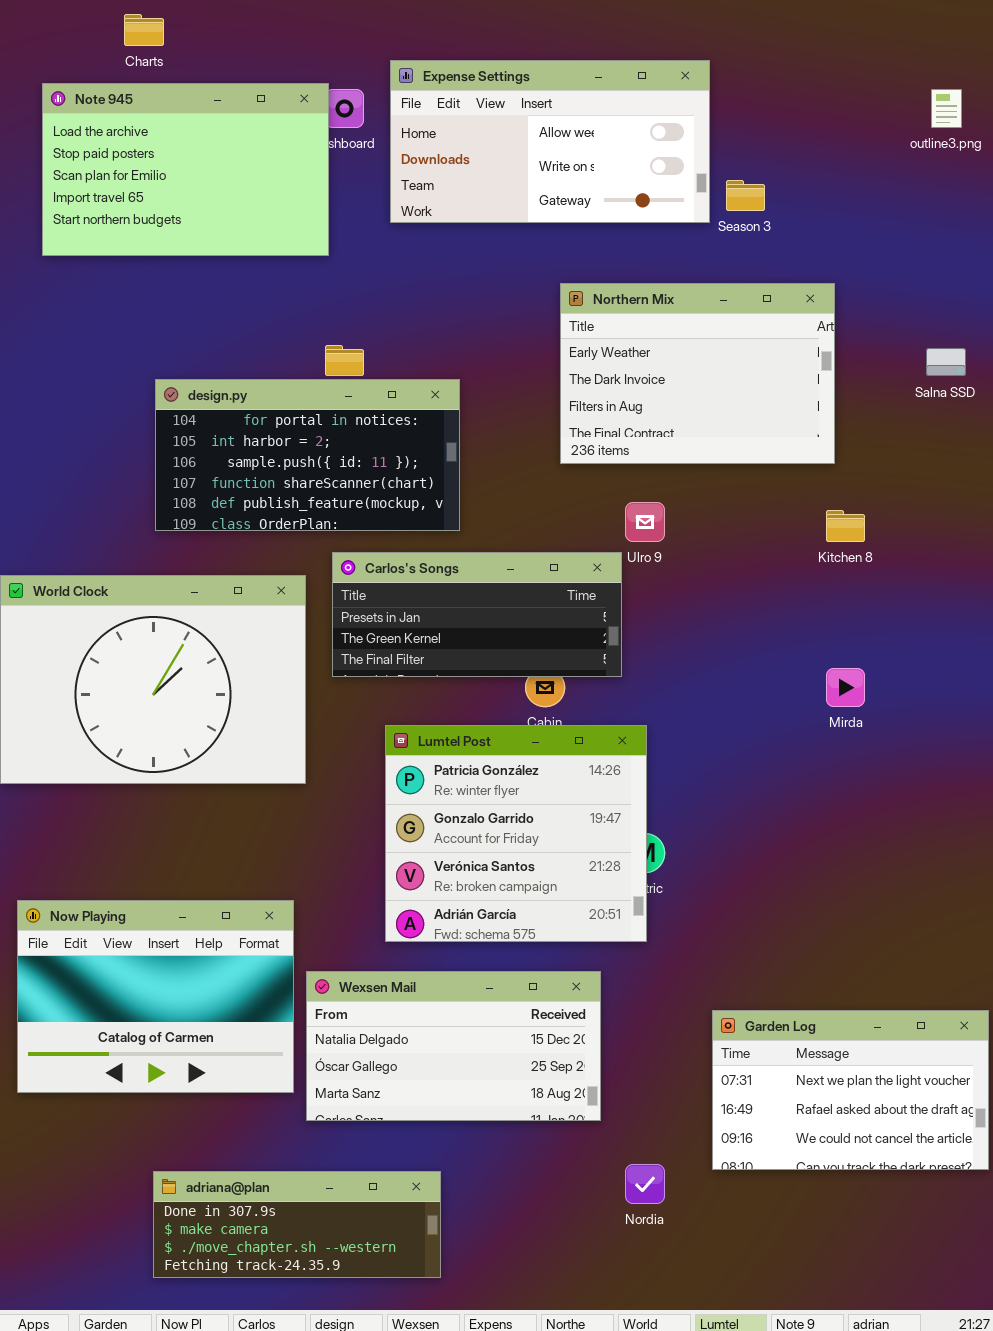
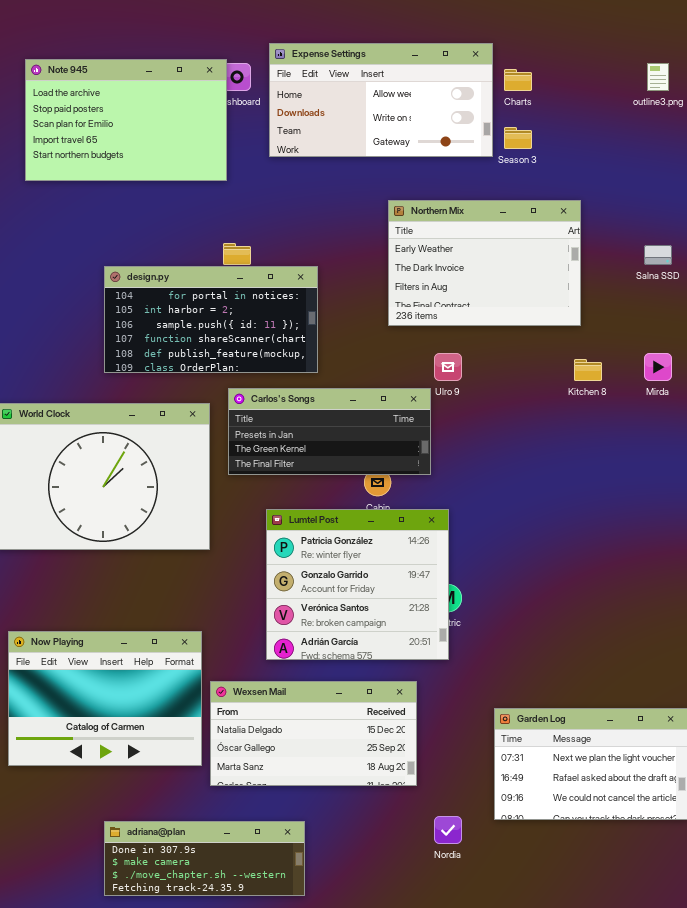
Charts: [124,14,164,46] -> [504,69,532,91], moved
Mirda: [826,668,865,707] -> [644,353,672,381], moved

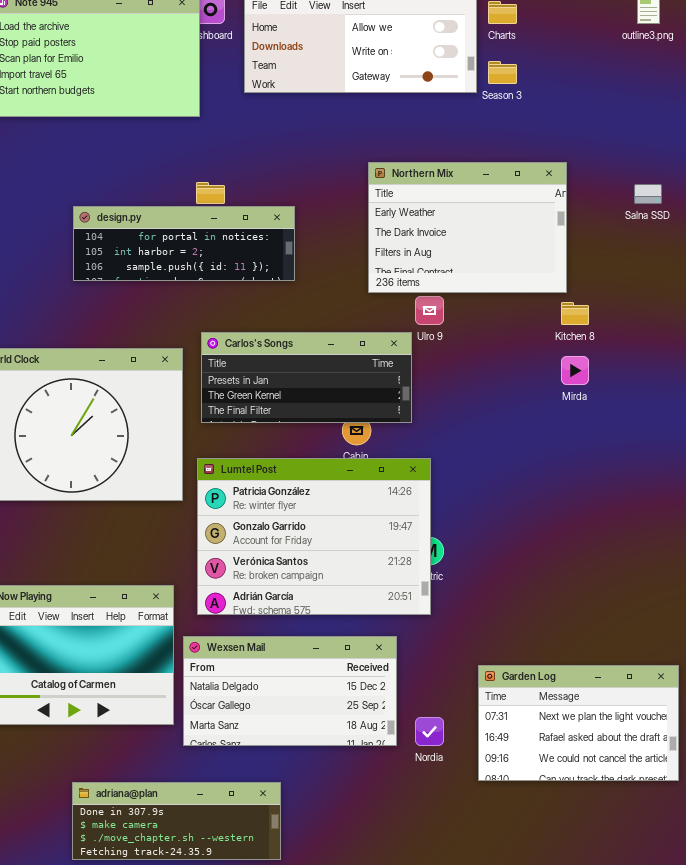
Northern Mix: [388,200,581,326] -> [368,162,567,293], moved
design.py: [104,266,318,373] -> [73,206,295,281], resized
Mirda: [644,353,672,381] -> [561,356,589,385], moved
Lumtel Post: [266,509,449,660] -> [197,458,431,615], resized
Nordia: [434,816,462,844] -> [415,717,444,746], moved

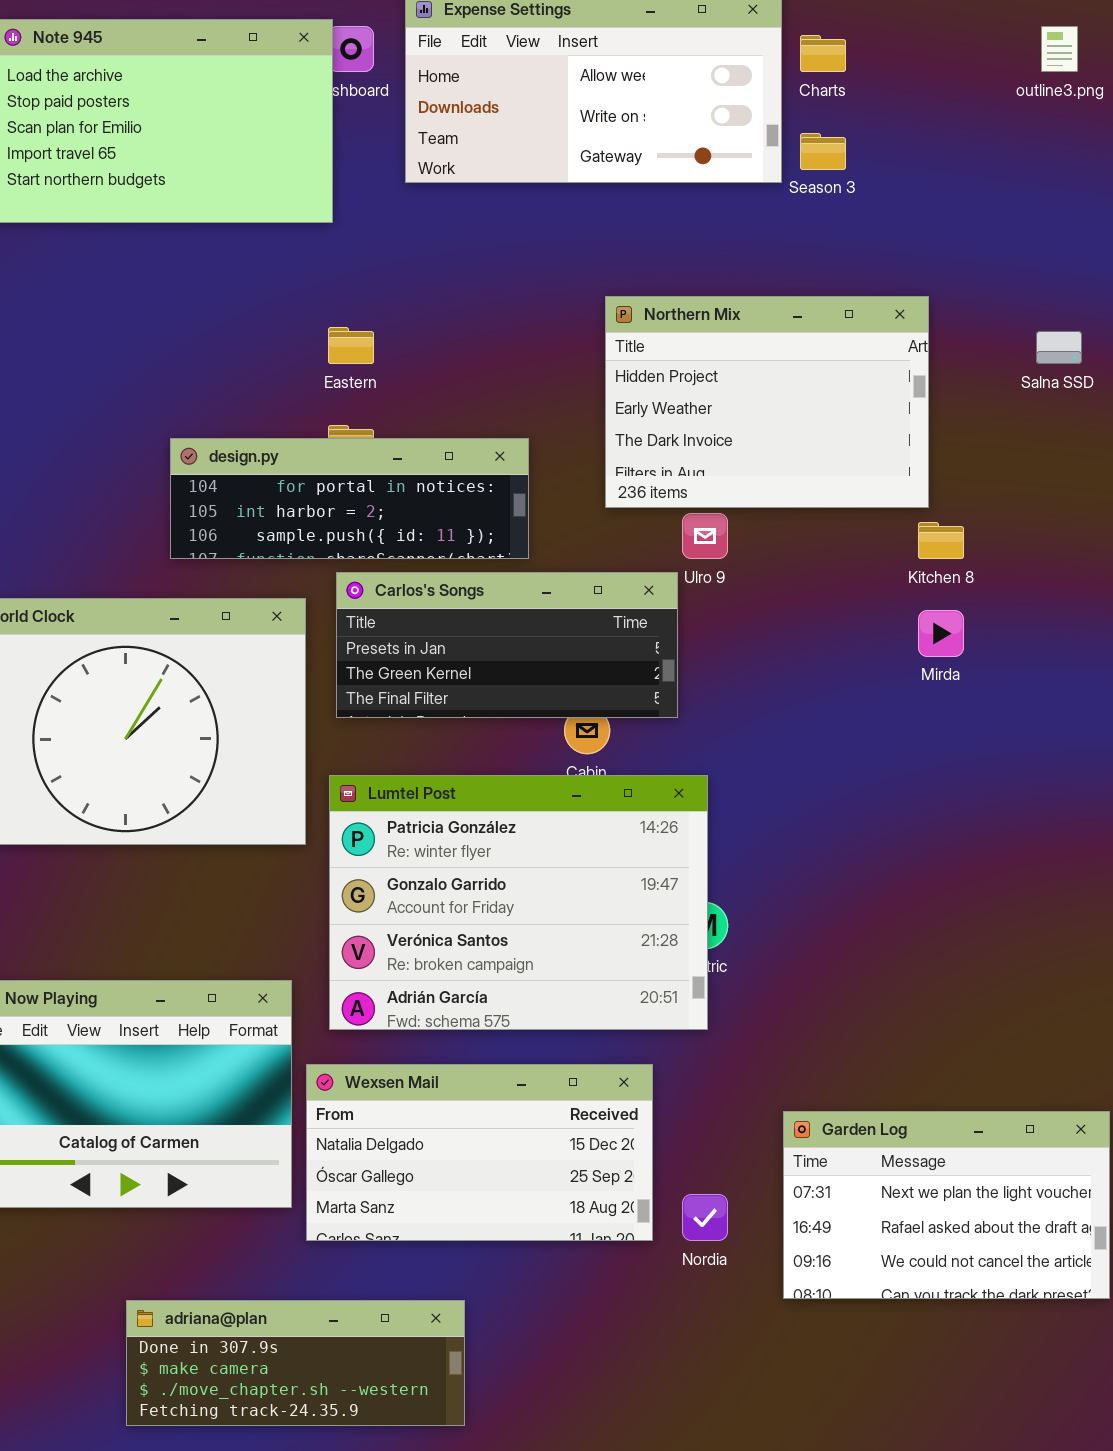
Northern Mix: [368,162,567,293] -> [605,296,929,508], scrolled up 1 row
design.py: [73,206,295,281] -> [170,438,529,559], moved

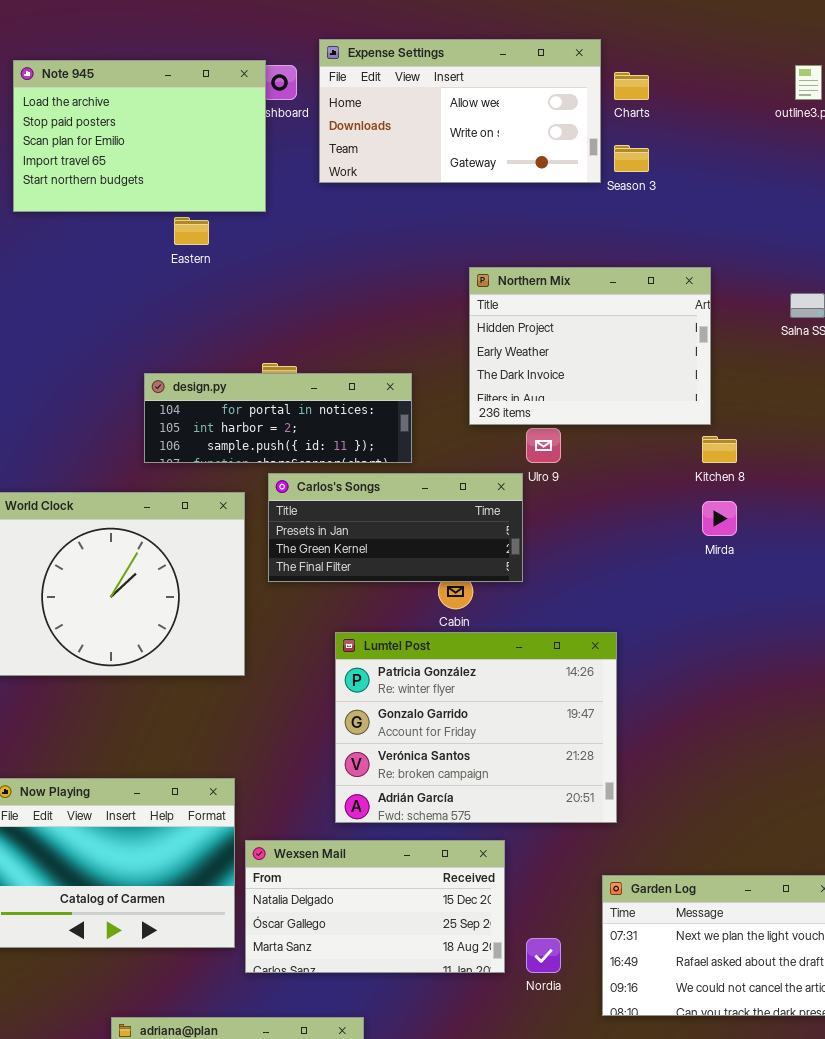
Eastern: [328,327,374,364] -> [174,217,209,245], moved
Lumtel Post: [329,775,708,1030] -> [335,632,617,823], moved

